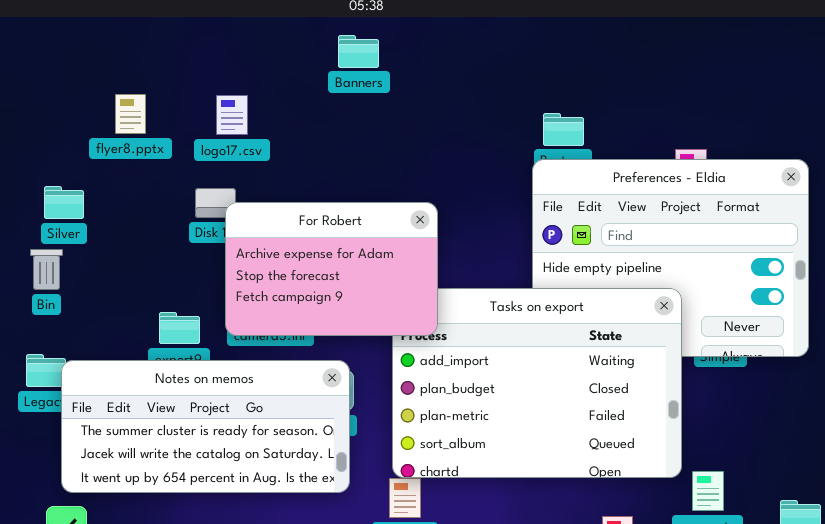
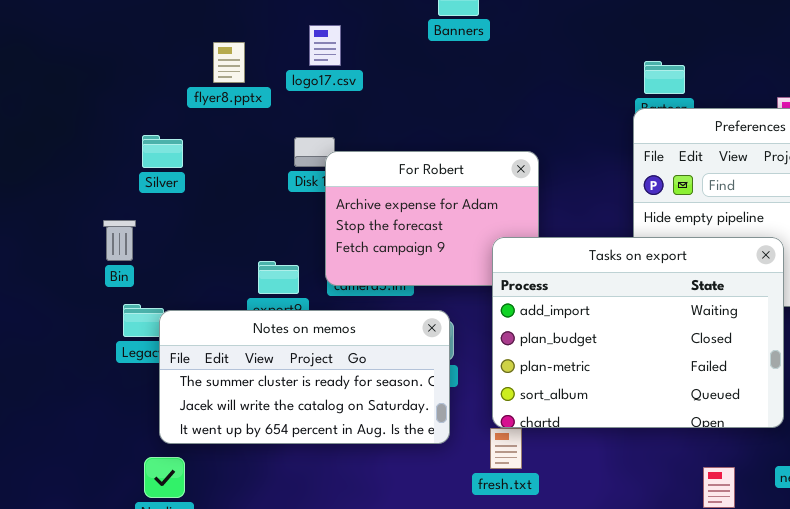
logo17.csv: [216,95,248,135] -> [309,25,341,66], moved
Bin: [30,249,63,290] -> [103,220,136,261], moved
Tasks on export: [392,288,682,478] -> [492,237,784,428], raised

